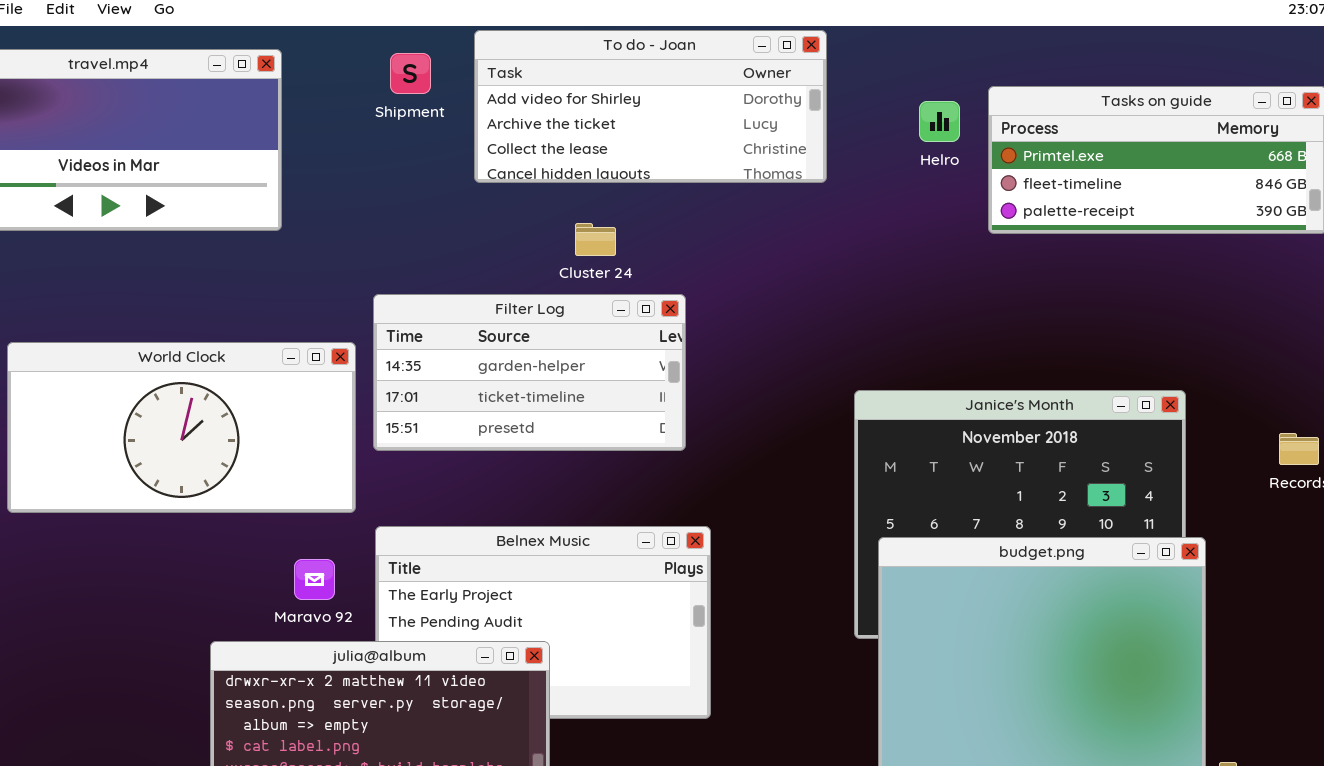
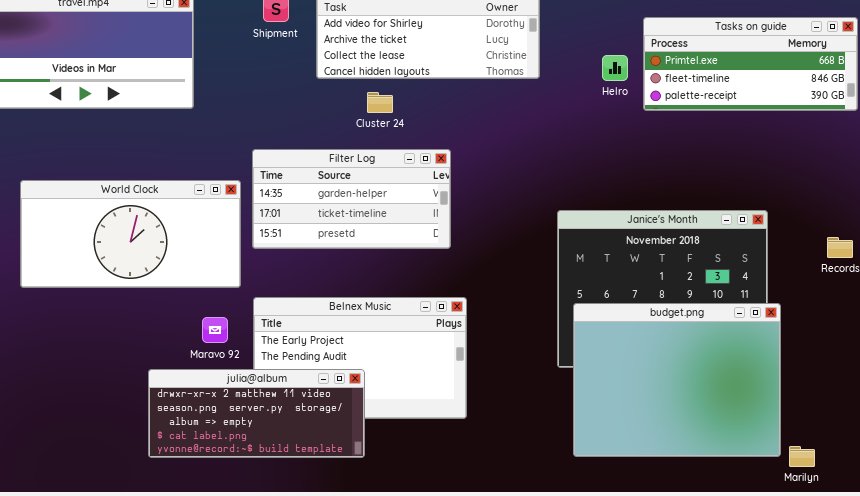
Helro: [919,101,960,142] -> [602,55,628,81], moved
Cluster 24: [575,223,616,256] -> [367,92,393,113], moved

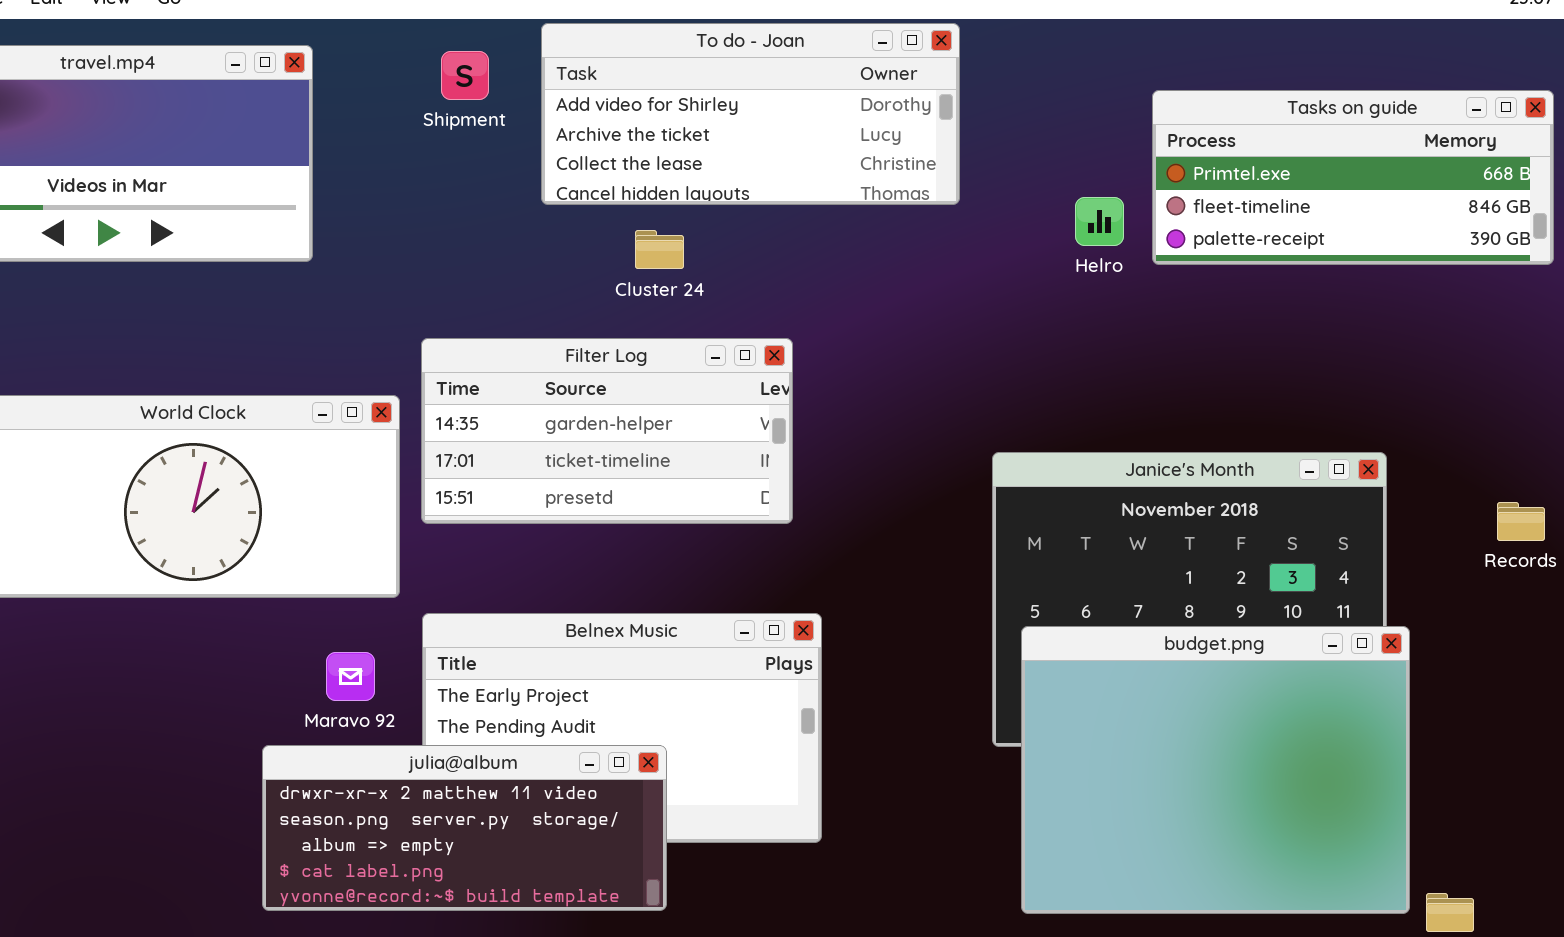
Helro: [602,55,628,81] -> [1075,197,1124,246], moved
julia@album: [148,369,365,458] -> [262,745,667,911], moved

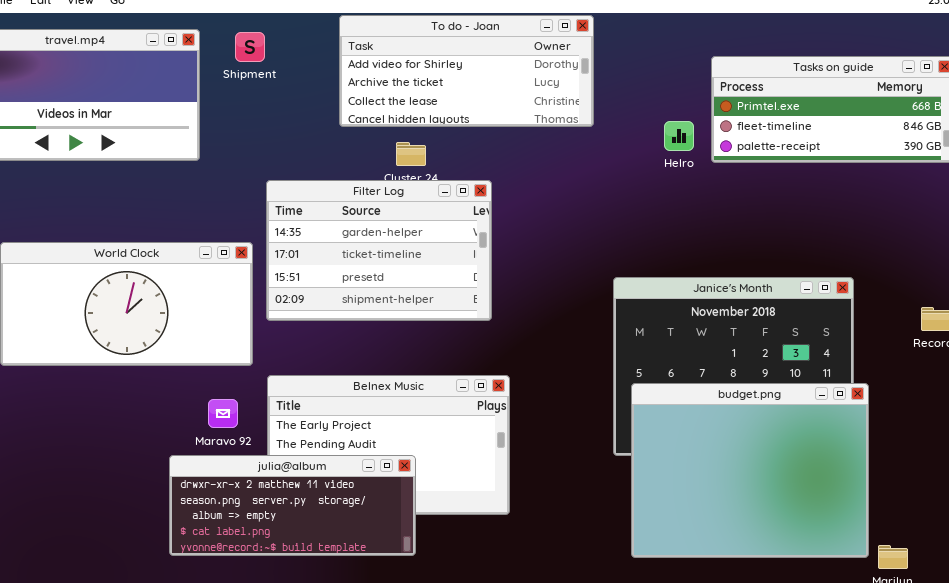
Shipment: [441,51,489,100] -> [235,32,265,62], moved
Filter Log: [421,338,793,524] -> [266,180,492,321], resized

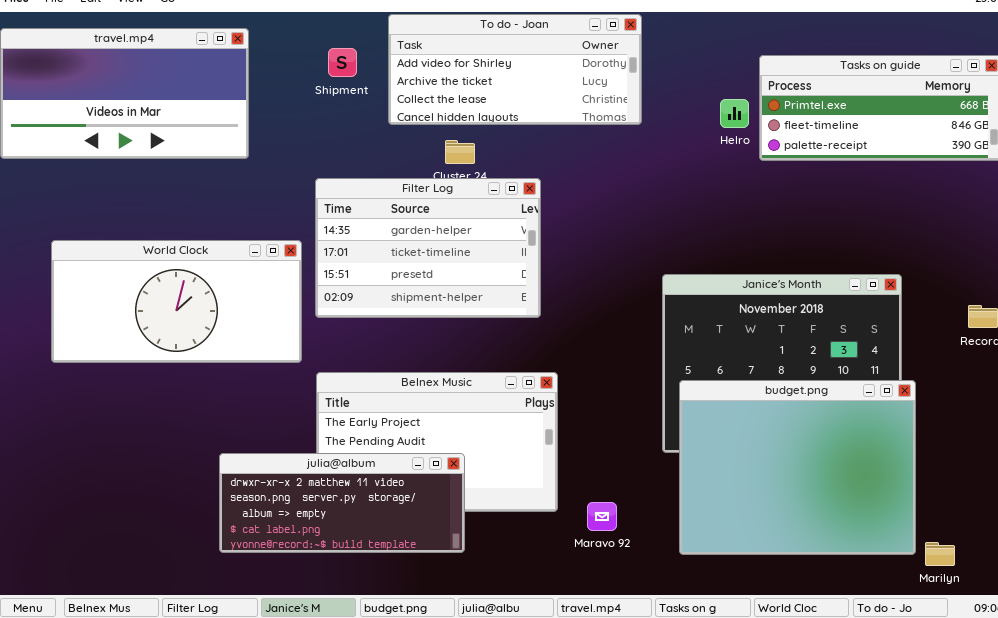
Shipment: [235,32,265,62] -> [328,48,357,77], moved
Helro: [664,121,694,151] -> [720,99,749,128], moved
Maravo 92: [208,399,238,428] -> [587,502,617,531], moved

